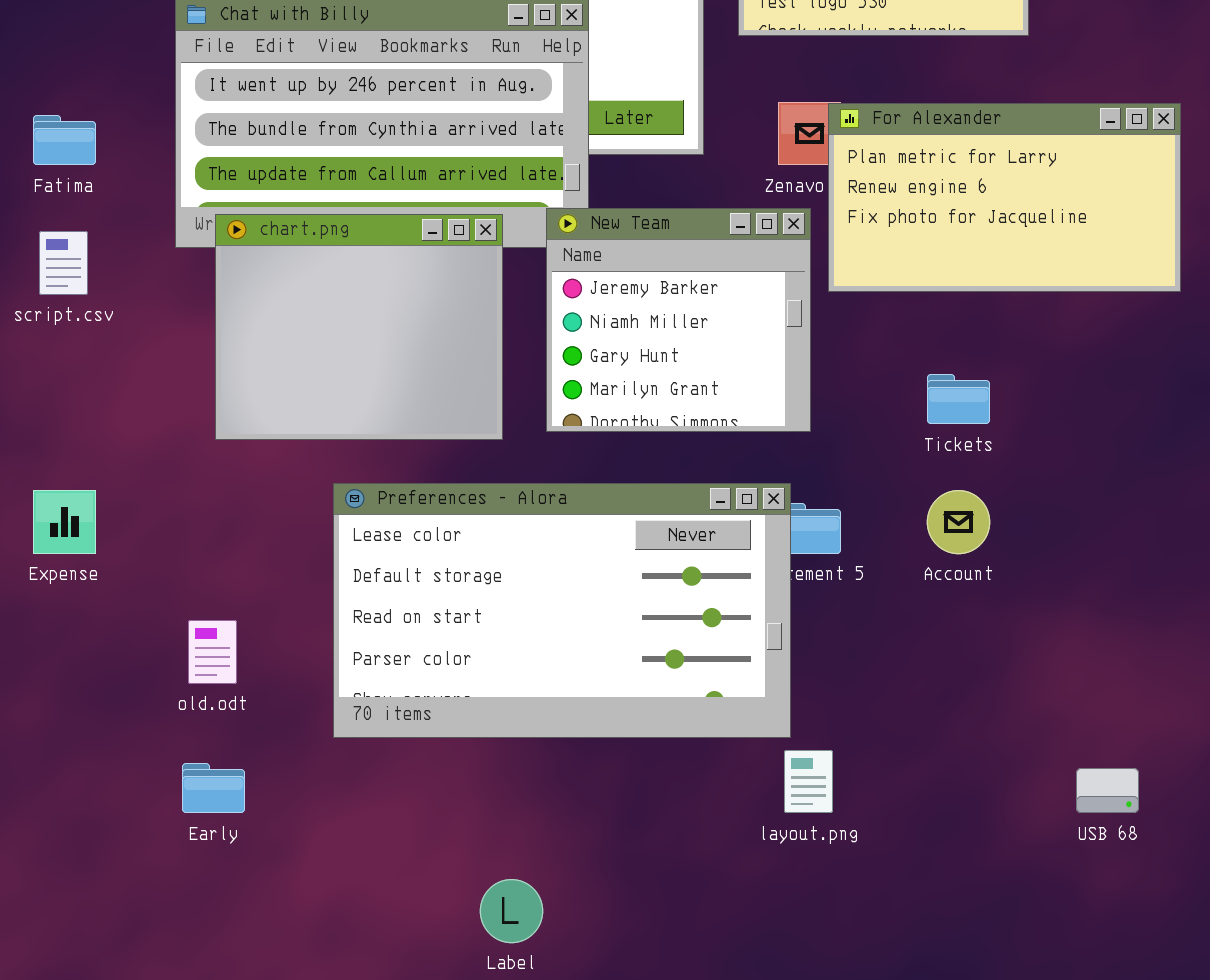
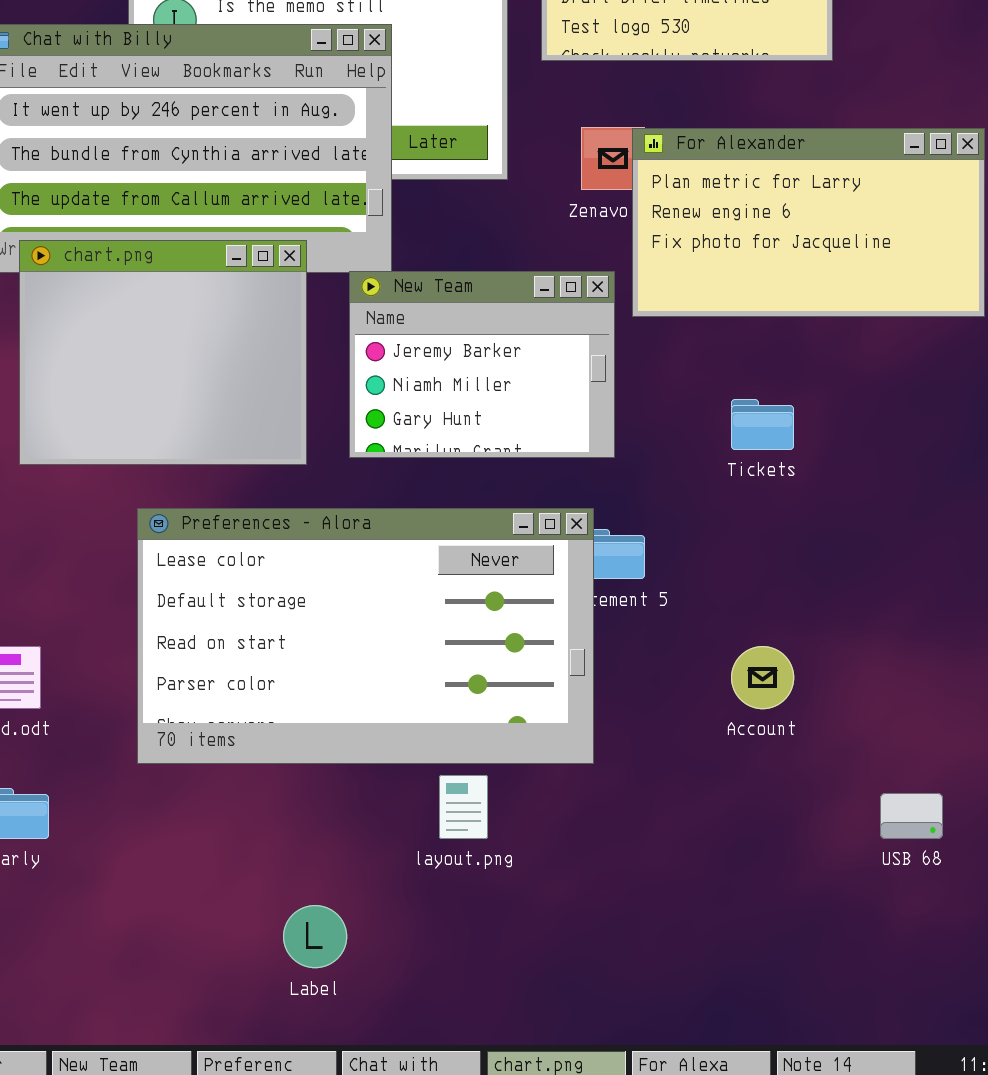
New Team: [546,208,811,432] -> [349,271,615,458], resized
Account: [927,490,990,554] -> [731,646,794,709], moved
layout.png: [784,750,833,813] -> [439,775,488,839], moved

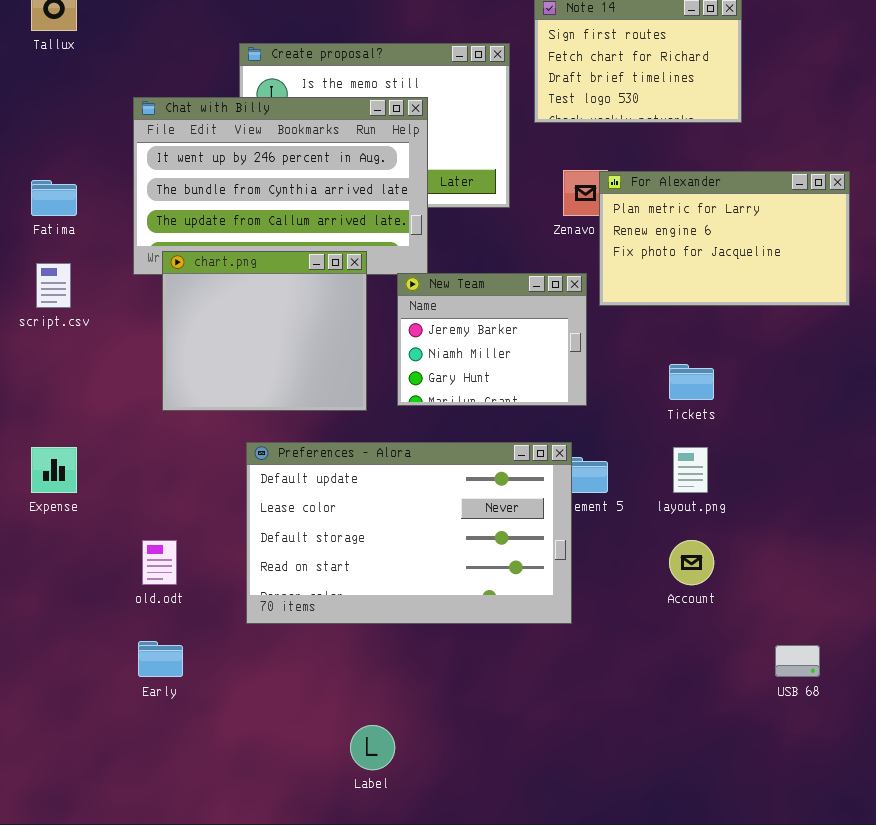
Preferences - Alora: [137,508,594,764] -> [246,442,572,624], scrolled up 1 row
layout.png: [439,775,488,839] -> [673,447,708,493], moved

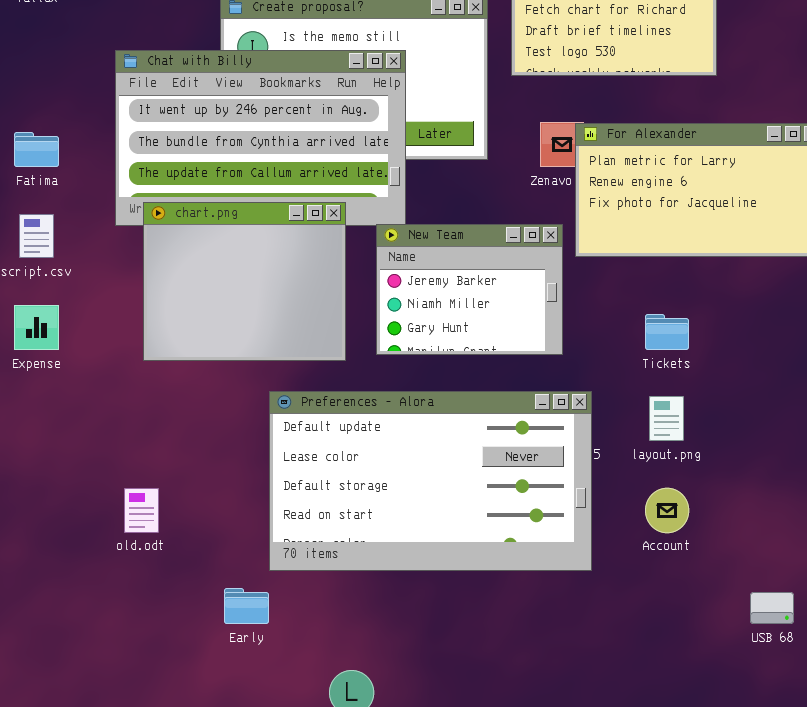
Preferences - Alora: [246,442,572,624] -> [269,391,592,571], moved
Expense: [31,447,77,493] -> [14,305,59,350], moved
Early: [138,641,183,677] -> [224,588,269,624], moved

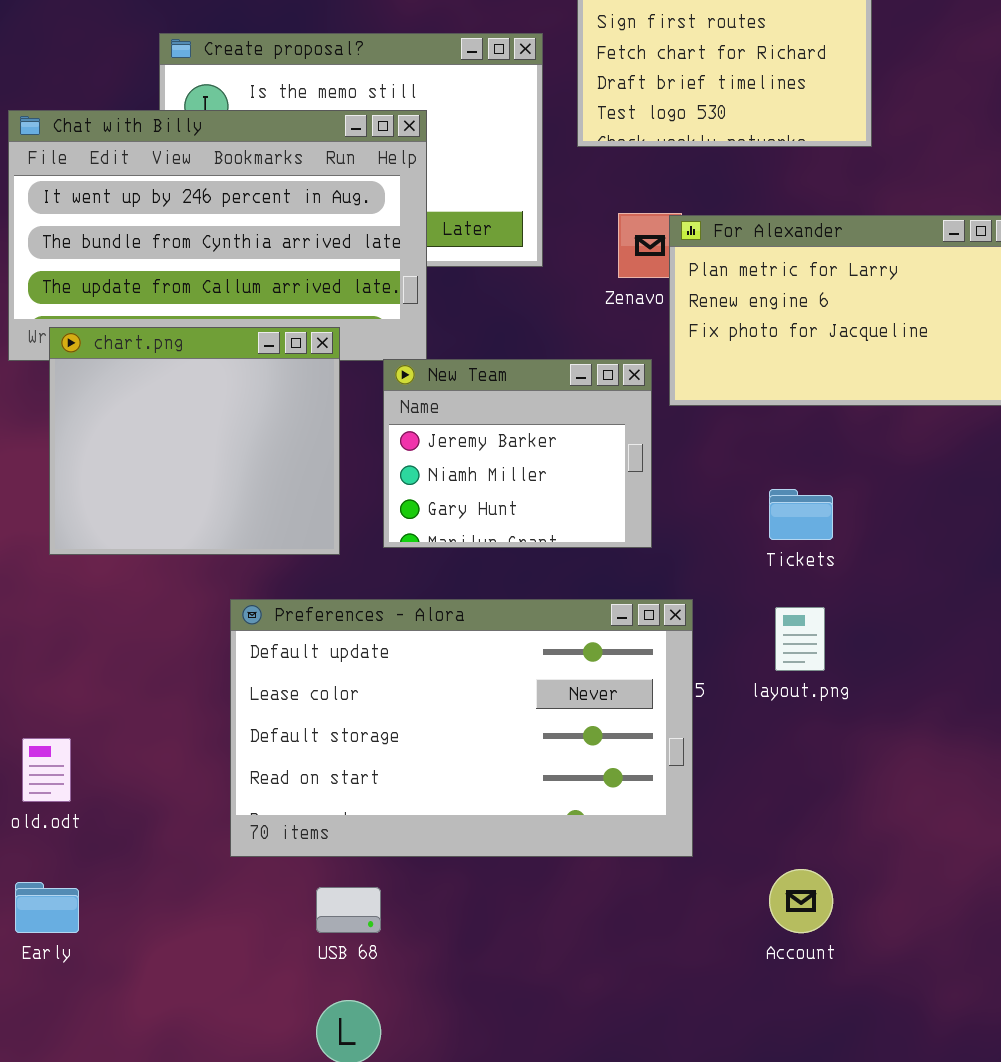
Account: [645,488,689,533] -> [769,869,833,933], moved
Early: [224,588,269,624] -> [15,882,79,933], moved
USB 68: [750,592,794,624] -> [316,887,381,933], moved

